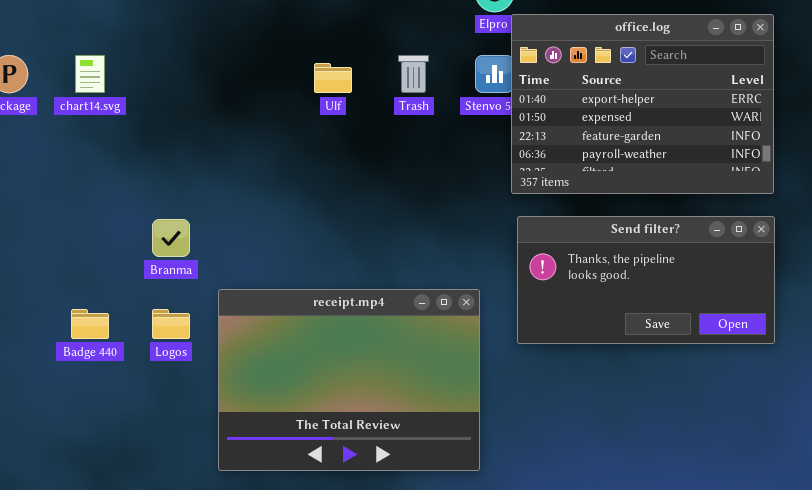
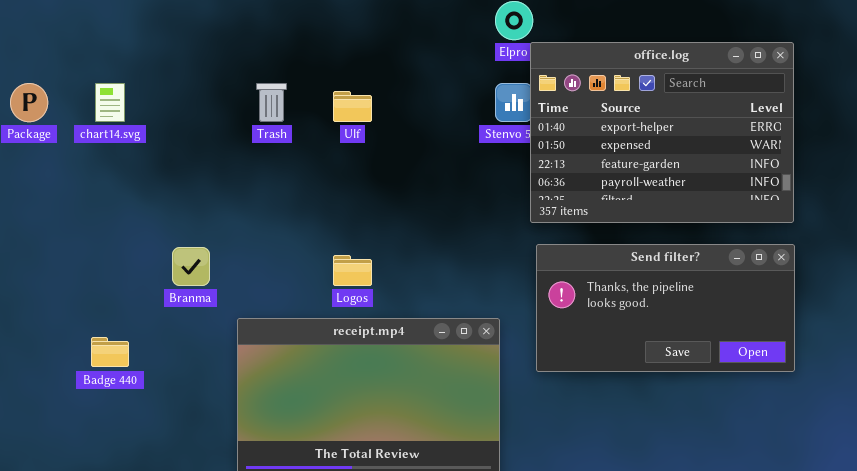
Trash: [398,55,429,93] -> [256,83,287,122], moved
Logos: [152,309,190,339] -> [333,255,372,286], moved

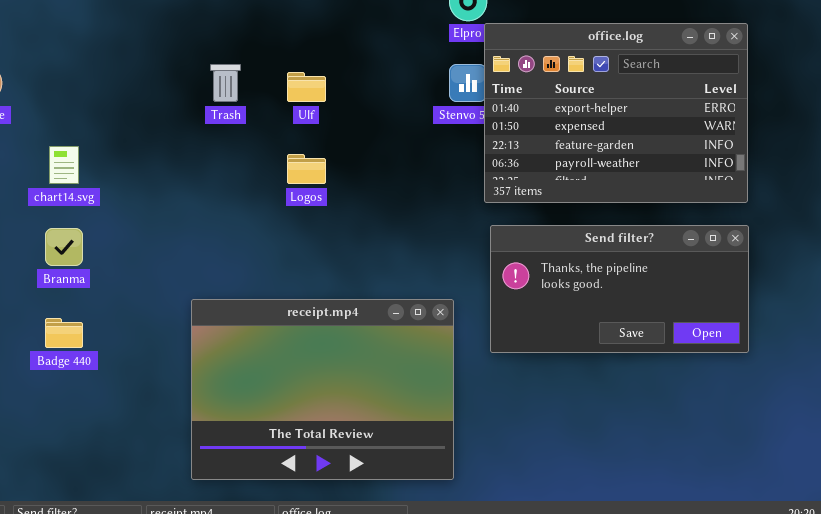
chart14.svg: [95,83,125,122] -> [49,146,79,184], moved
Branma: [172,247,210,286] -> [45,228,83,266], moved
Logos: [333,255,372,286] -> [287,154,326,184], moved

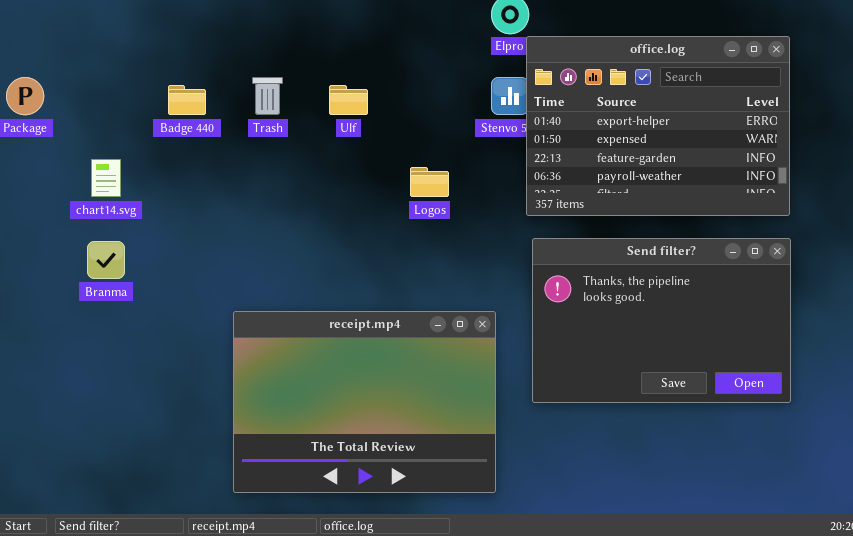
Logos: [287,154,326,184] -> [410,167,449,197], moved
Send filter?: [490,225,749,353] -> [532,238,791,403], resized
Badge 440: [45,318,83,348] -> [168,85,206,115], moved

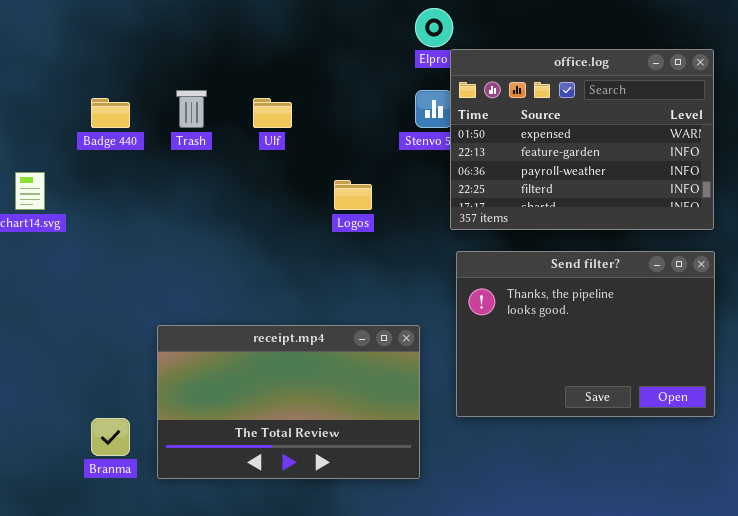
office.log: [526,36,790,216] -> [450,49,714,230], scrolled down 1 row
Branma: [87,241,125,279] -> [91,418,130,456], moved
receipt.mp4: [233,311,496,493] -> [157,325,420,479], resized

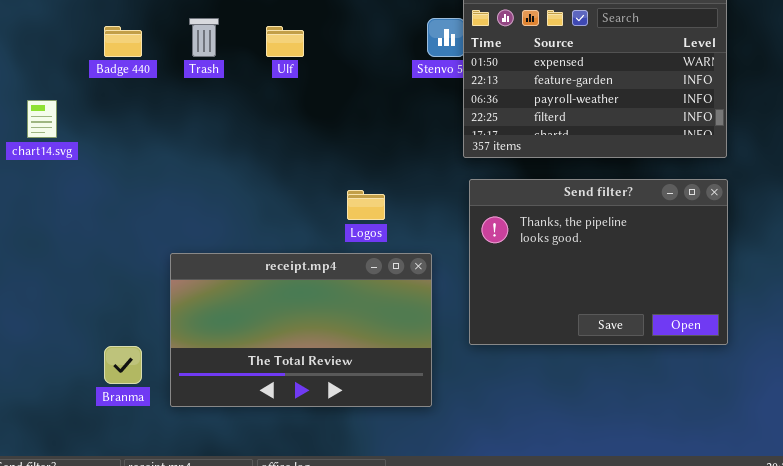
Logos: [334,180,372,210] -> [347,190,385,220], moved

